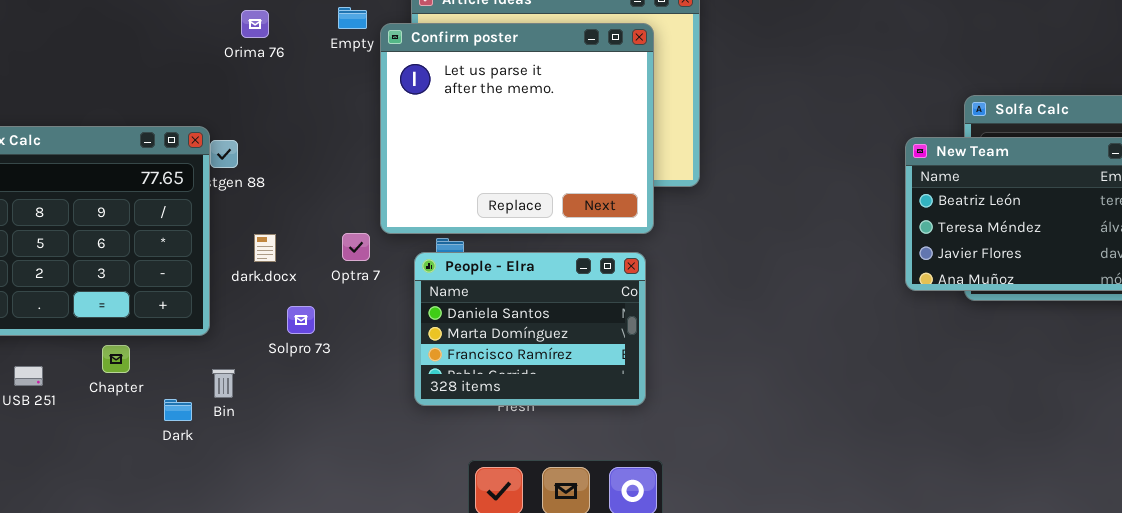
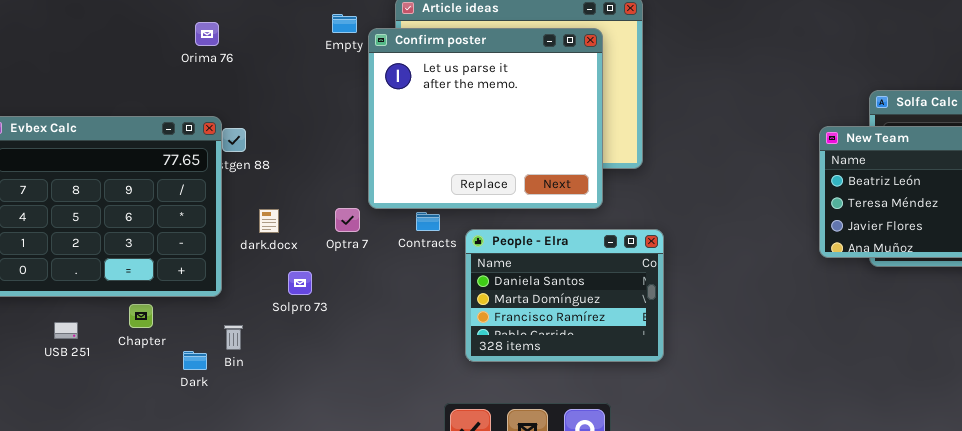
Orima 76: [241,10,269,38] -> [195,22,219,46], moved
People - Elra: [414,252,646,406] -> [465,229,664,362], moved

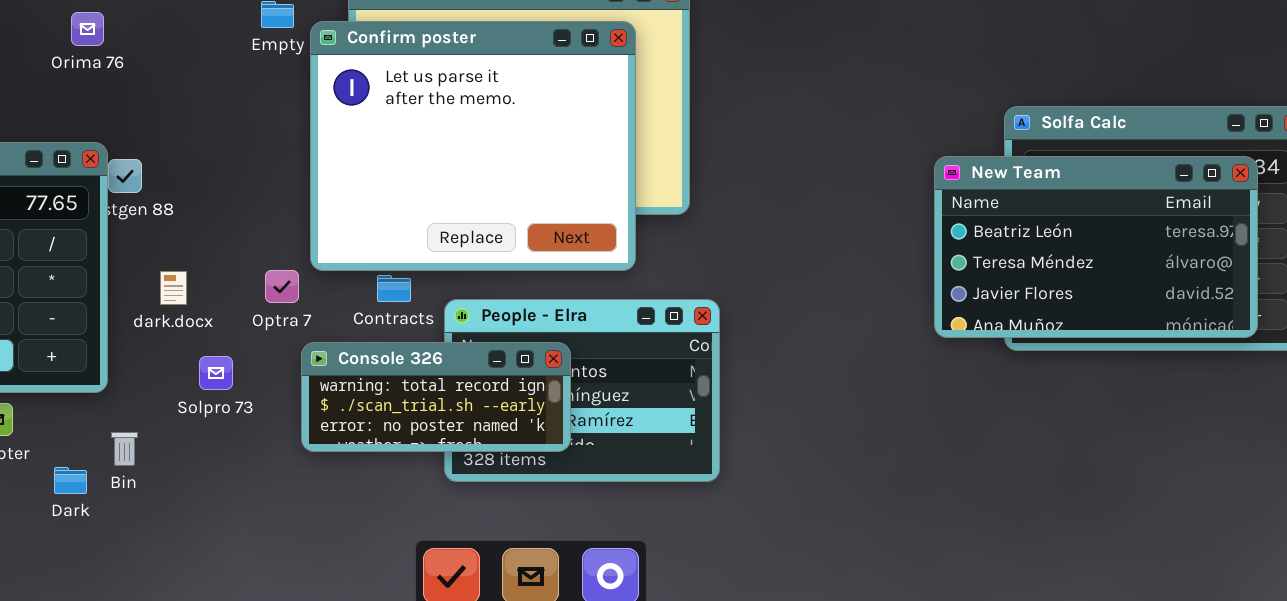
Console 326: none -> [301,342,571,452], opened

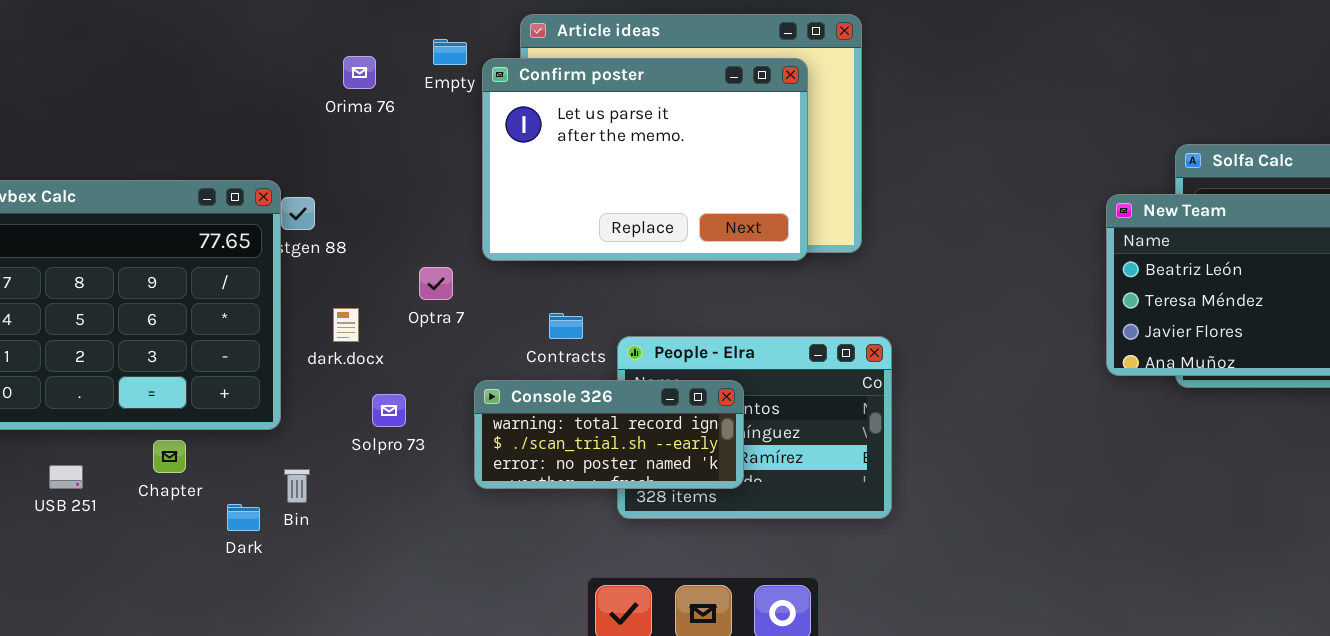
Orima 76: [71,12,104,46] -> [343,56,376,89], moved
Confirm poster: [310,21,636,271] -> [482,58,808,261], resized
Optra 7: [265,270,299,303] -> [419,267,453,300], moved

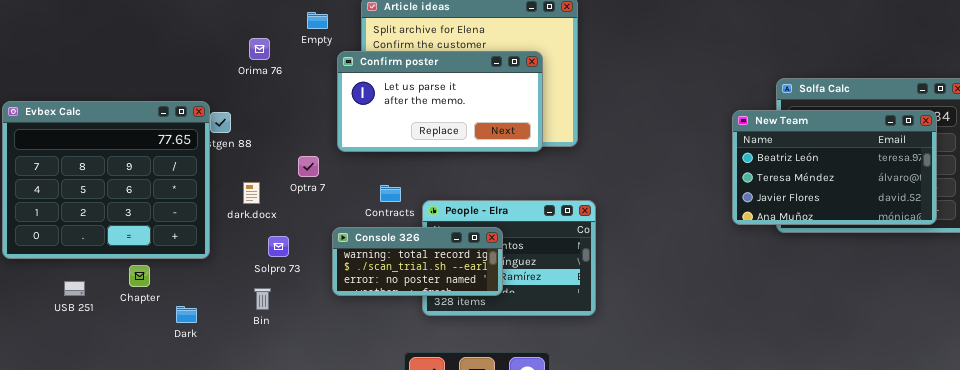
Orima 76: [343,56,376,89] -> [249,38,270,60], moved
Confirm poster: [482,58,808,261] -> [337,51,543,152], resized
Bin: [284,469,310,503] -> [254,288,271,310], moved

